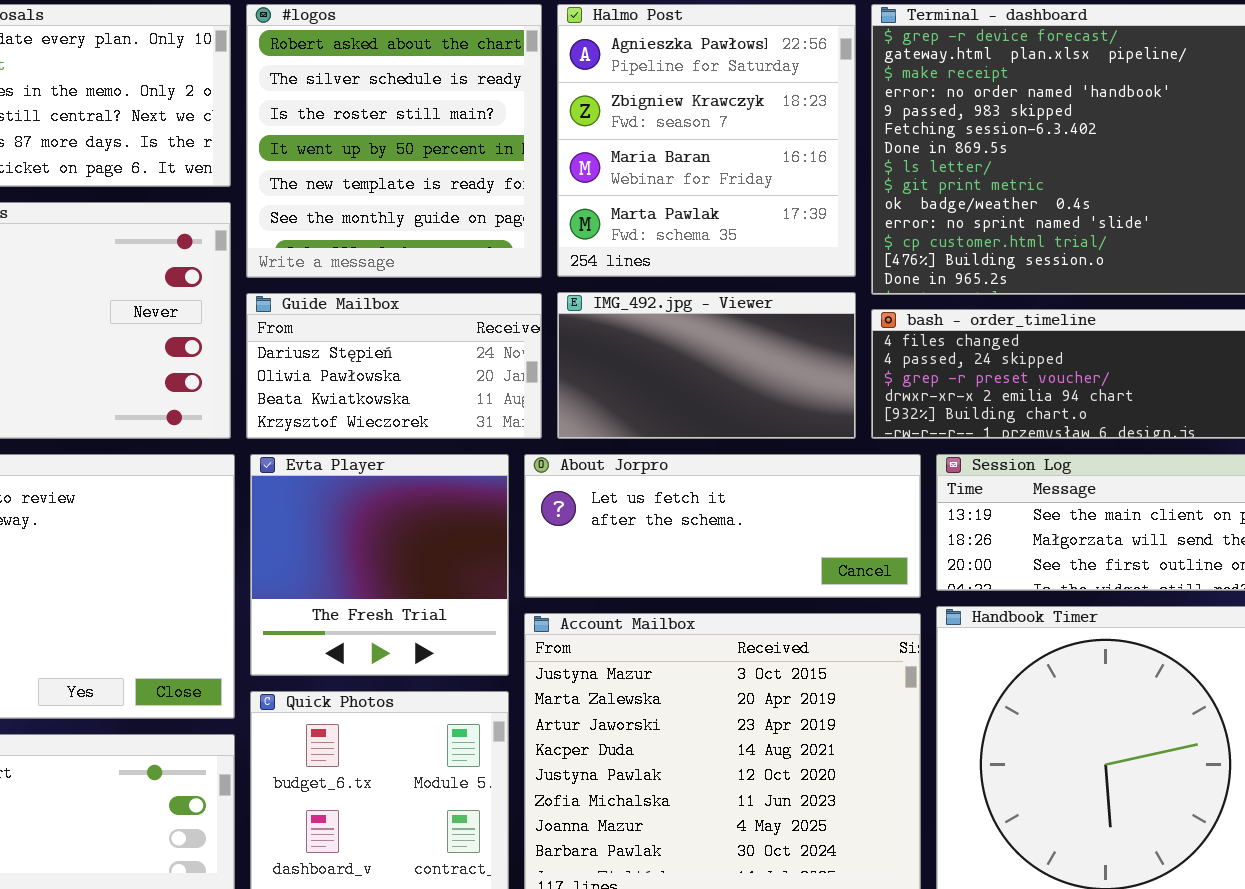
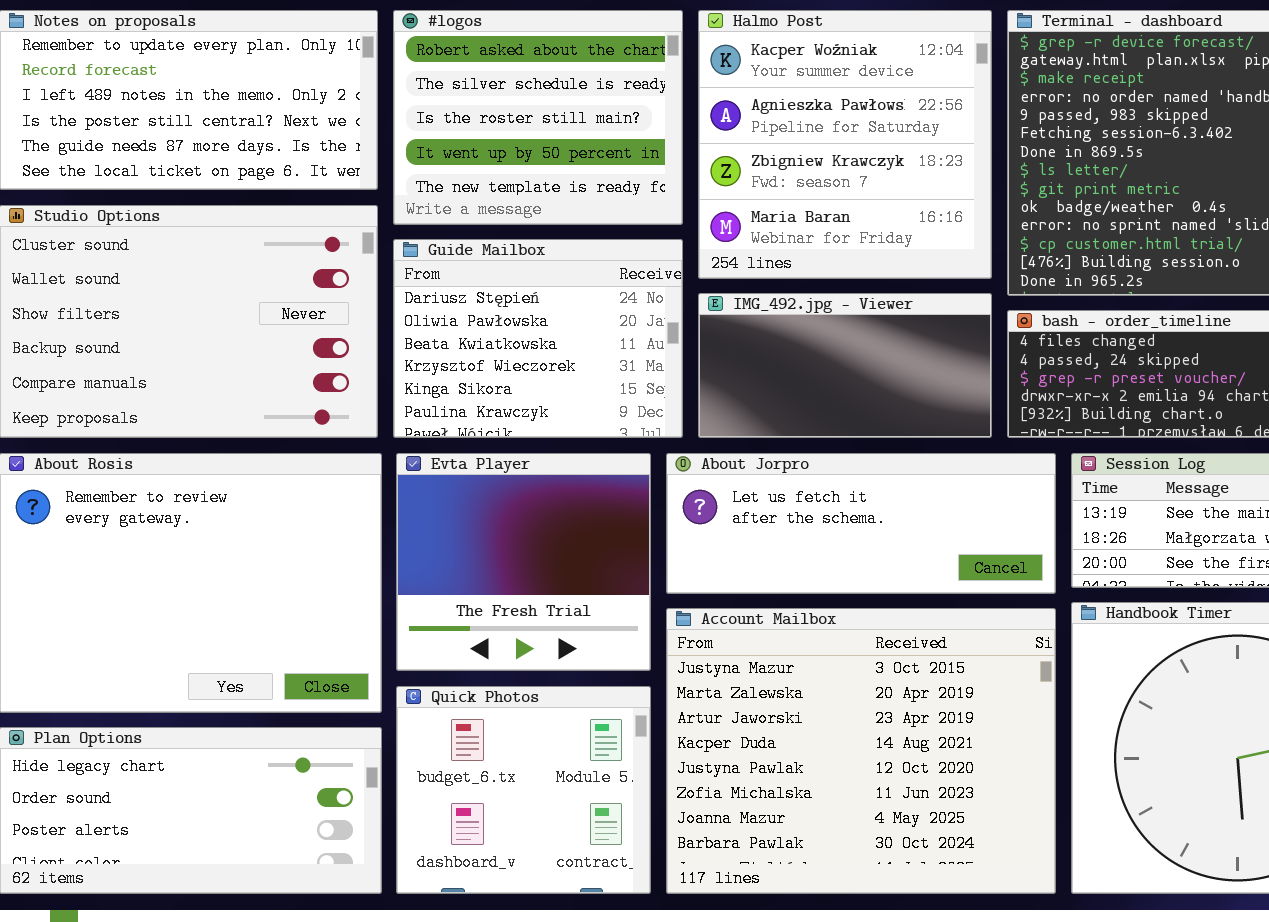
#logos: [246,4,542,278] -> [393,10,683,225], resized
Halmo Post: [557,4,856,277] -> [698,10,992,279], scrolled up 1 row
Guide Mailbox: [246,293,542,439] -> [393,239,683,438], resized

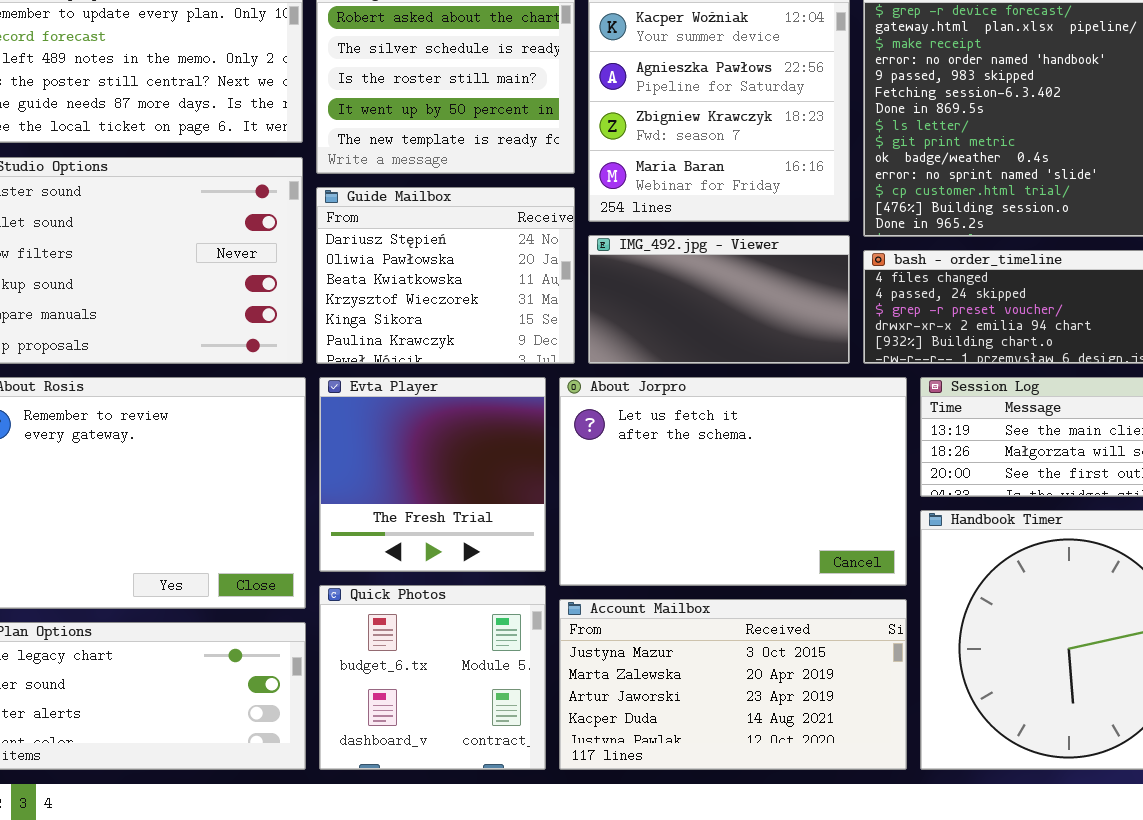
About Jorpro: [666,453,1056,594] -> [559,377,907,586], resized
Account Mailbox: [666,608,1056,894] -> [559,599,907,770], resized

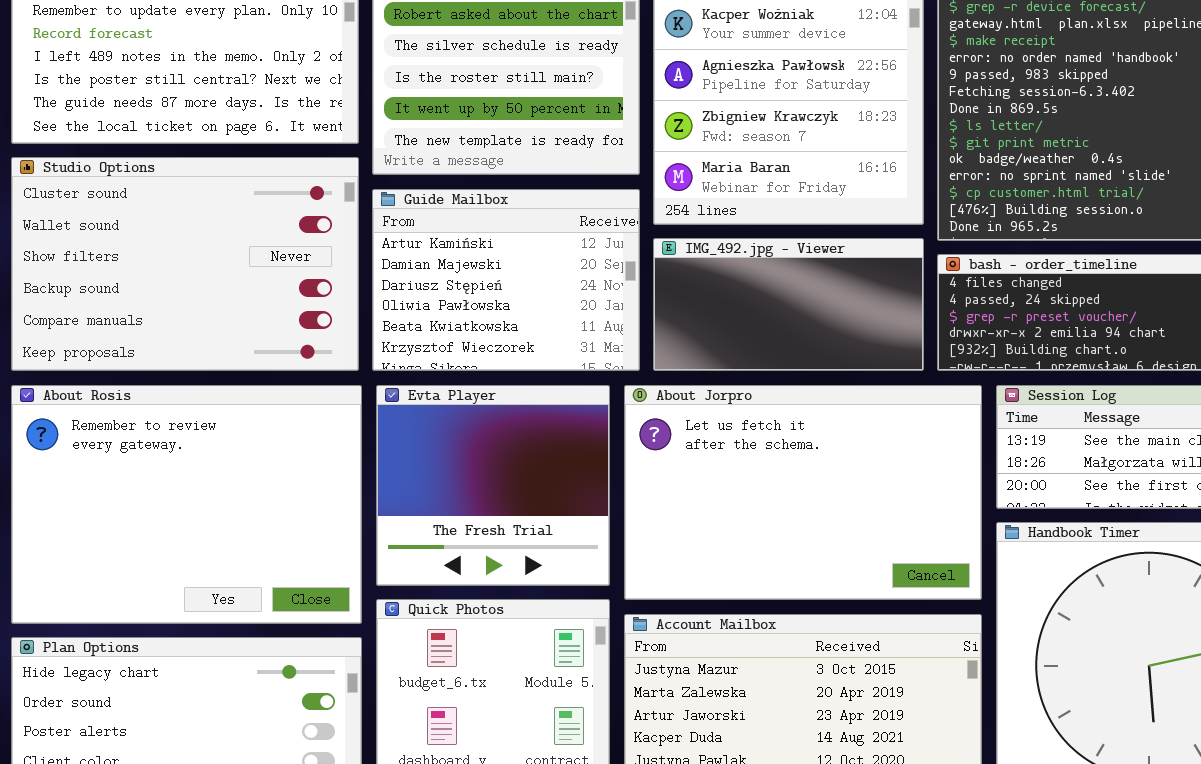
Guide Mailbox: [316,187,575,364] -> [372,189,640,371], scrolled up 2 rows

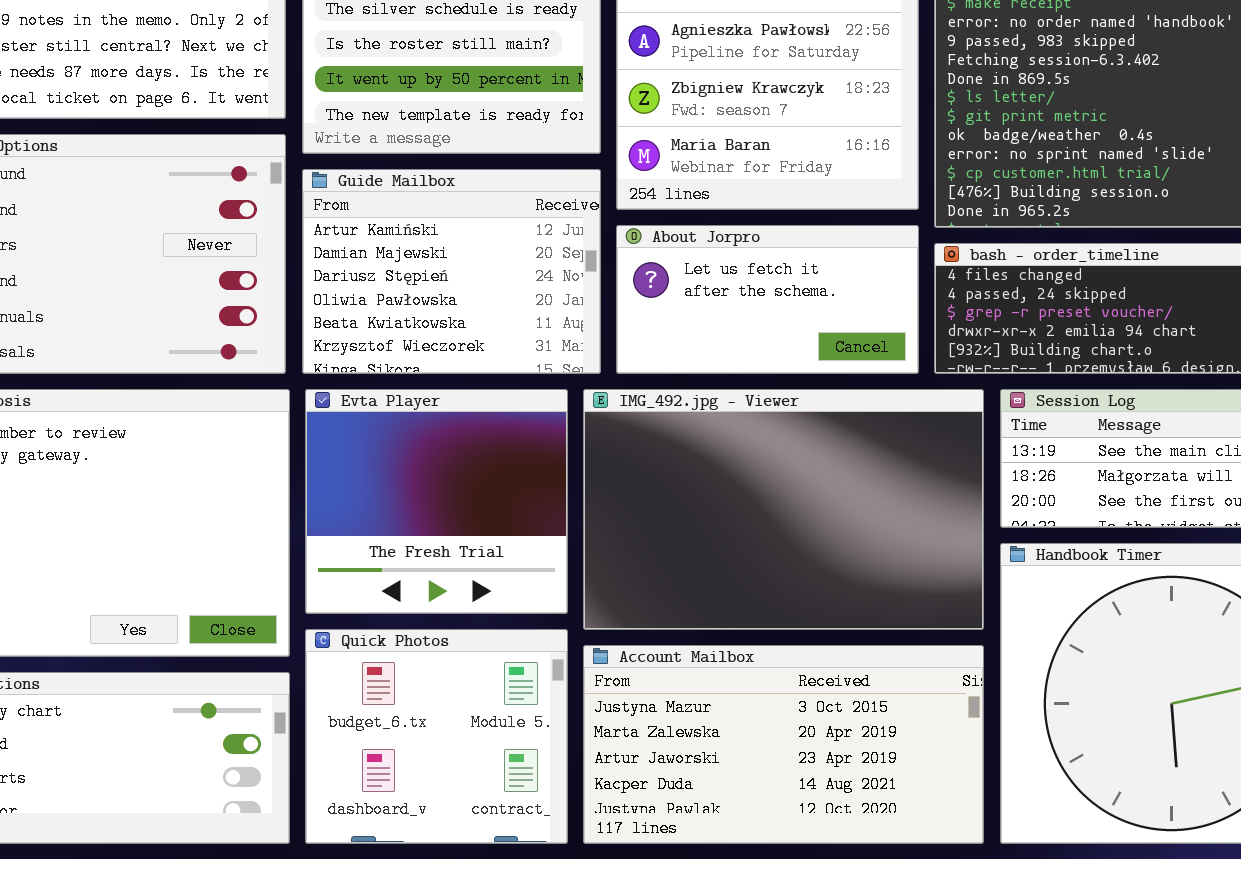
IMG_492.jpg - Viewer: [653,238,924,371] -> [583,389,984,630], moved, resized
About Jorpro: [624,385,982,600] -> [616,225,919,374], moved, resized

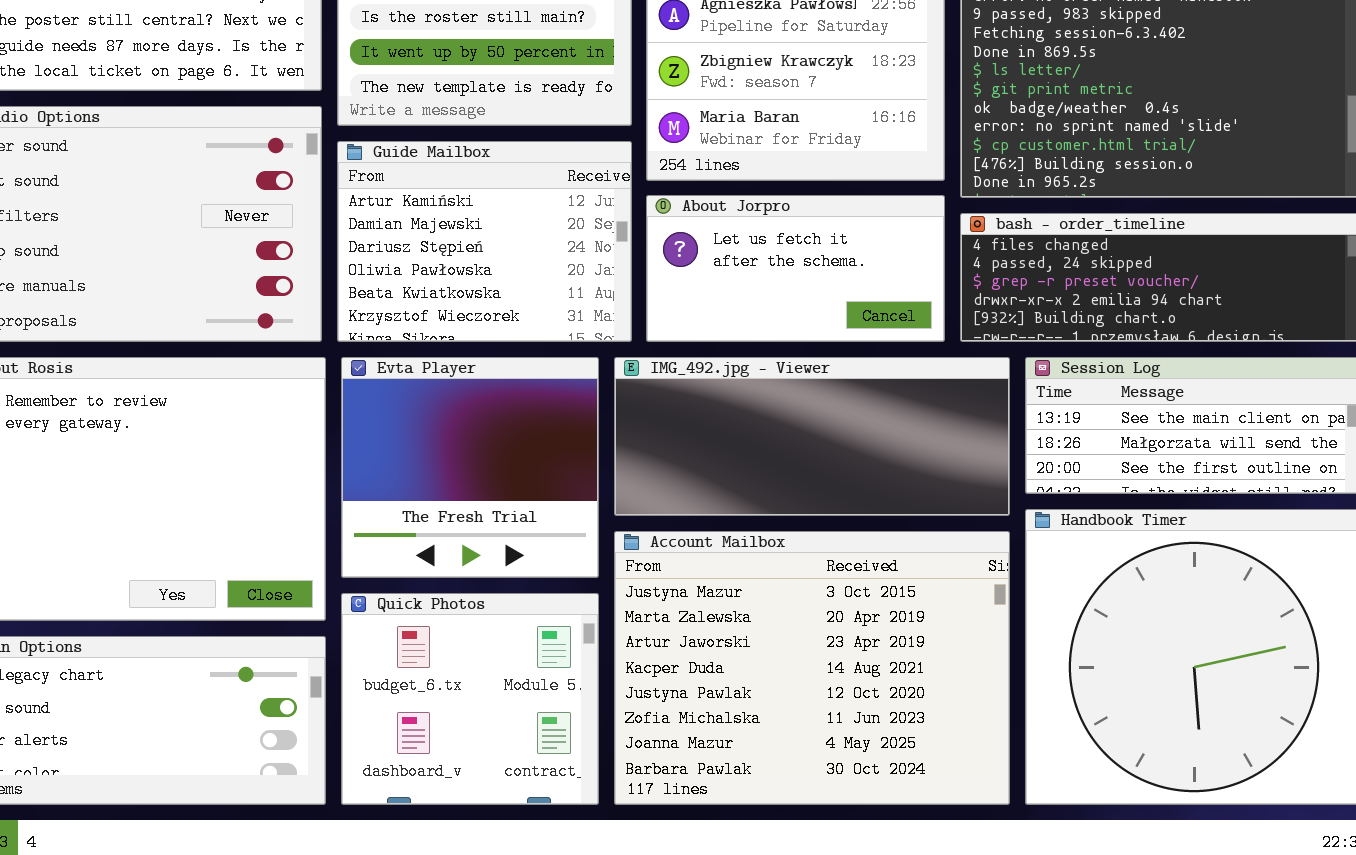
IMG_492.jpg - Viewer: [583,389,984,630] -> [614,357,1010,516], resized
Account Mailbox: [583,645,984,844] -> [614,531,1010,805], resized

